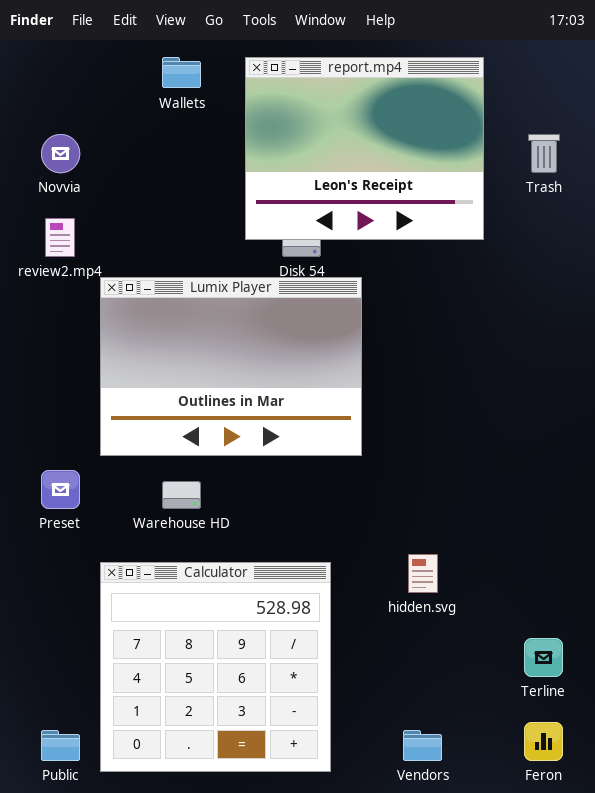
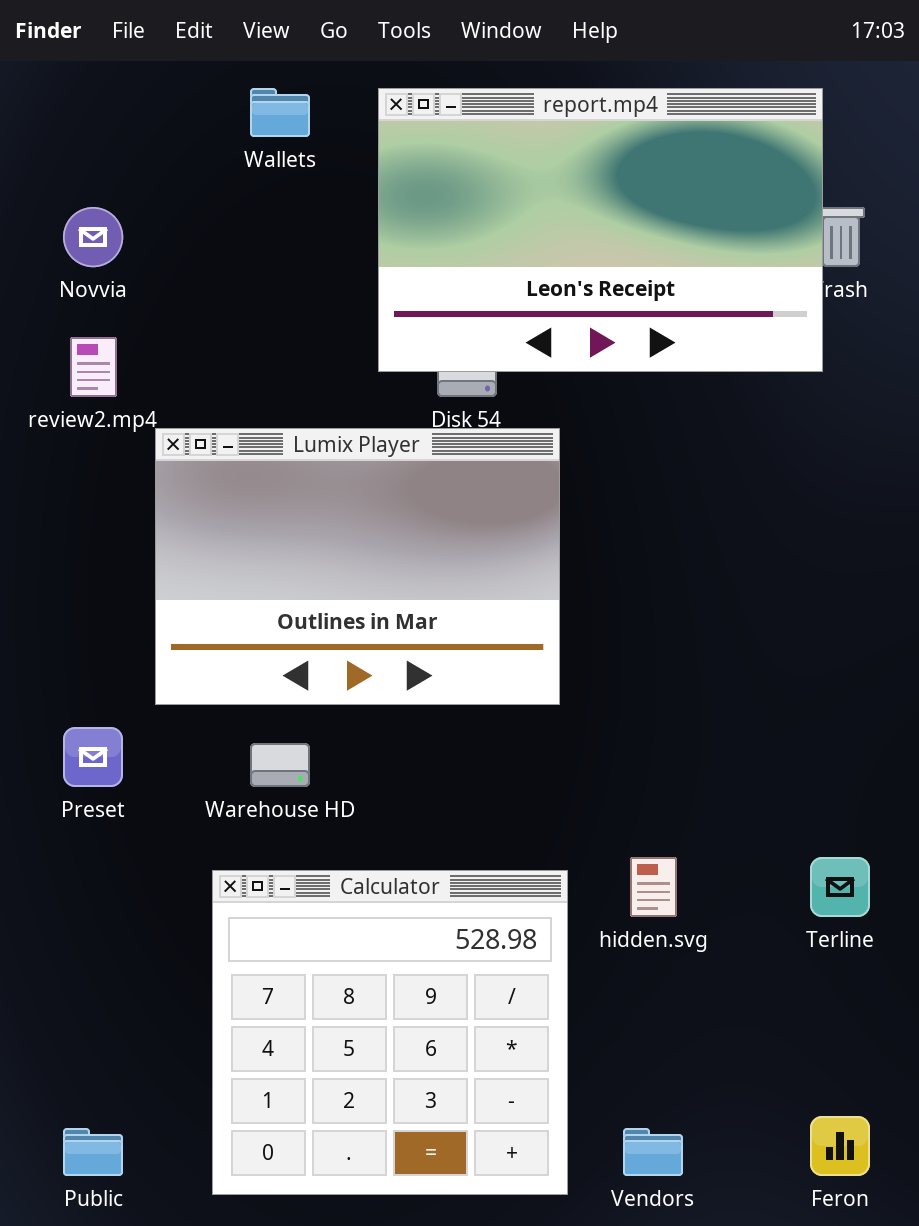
report.mp4: [245,57,484,240] -> [378,88,823,372], resized
Calculator: [100,562,331,772] -> [212,870,568,1195], moved
Terline: [524,638,563,677] -> [810,857,870,917], moved

